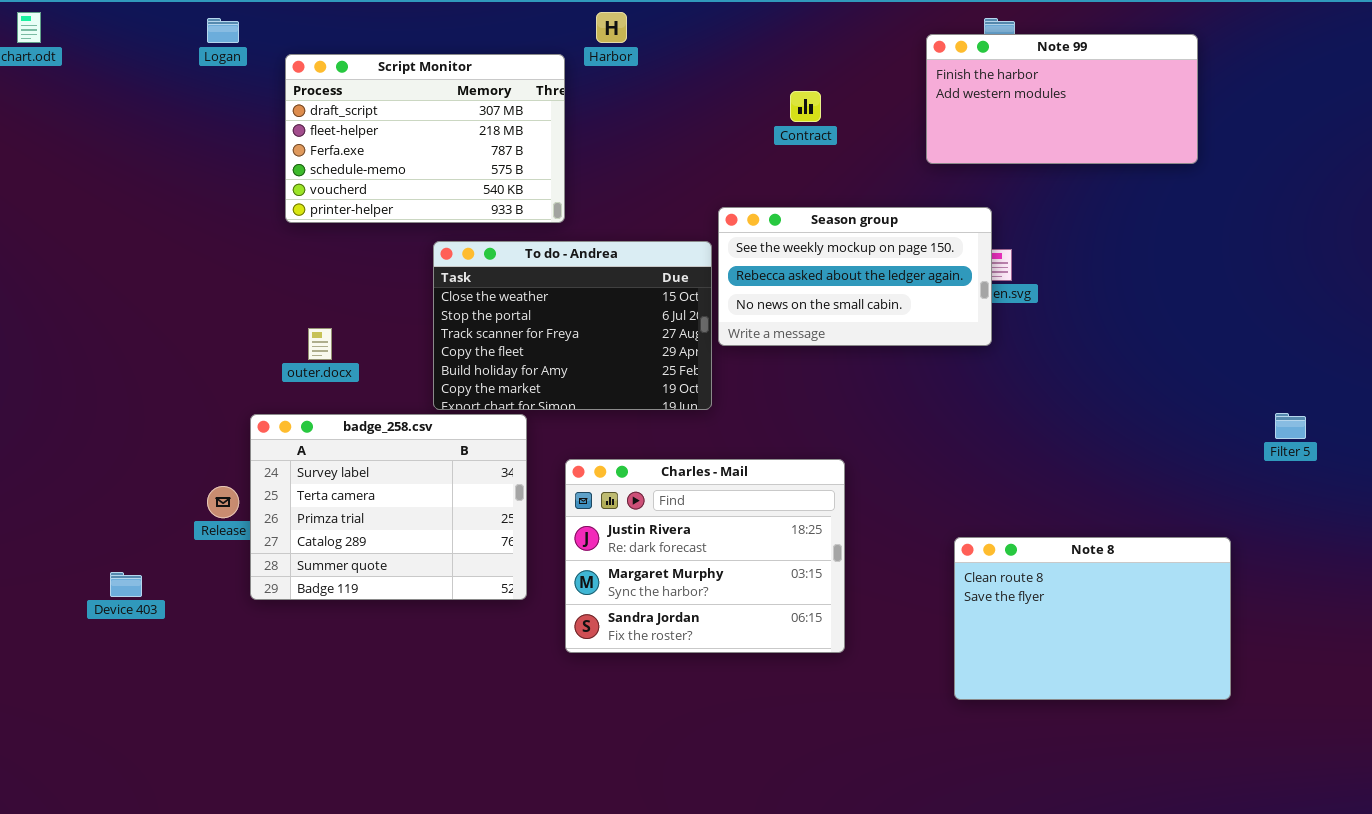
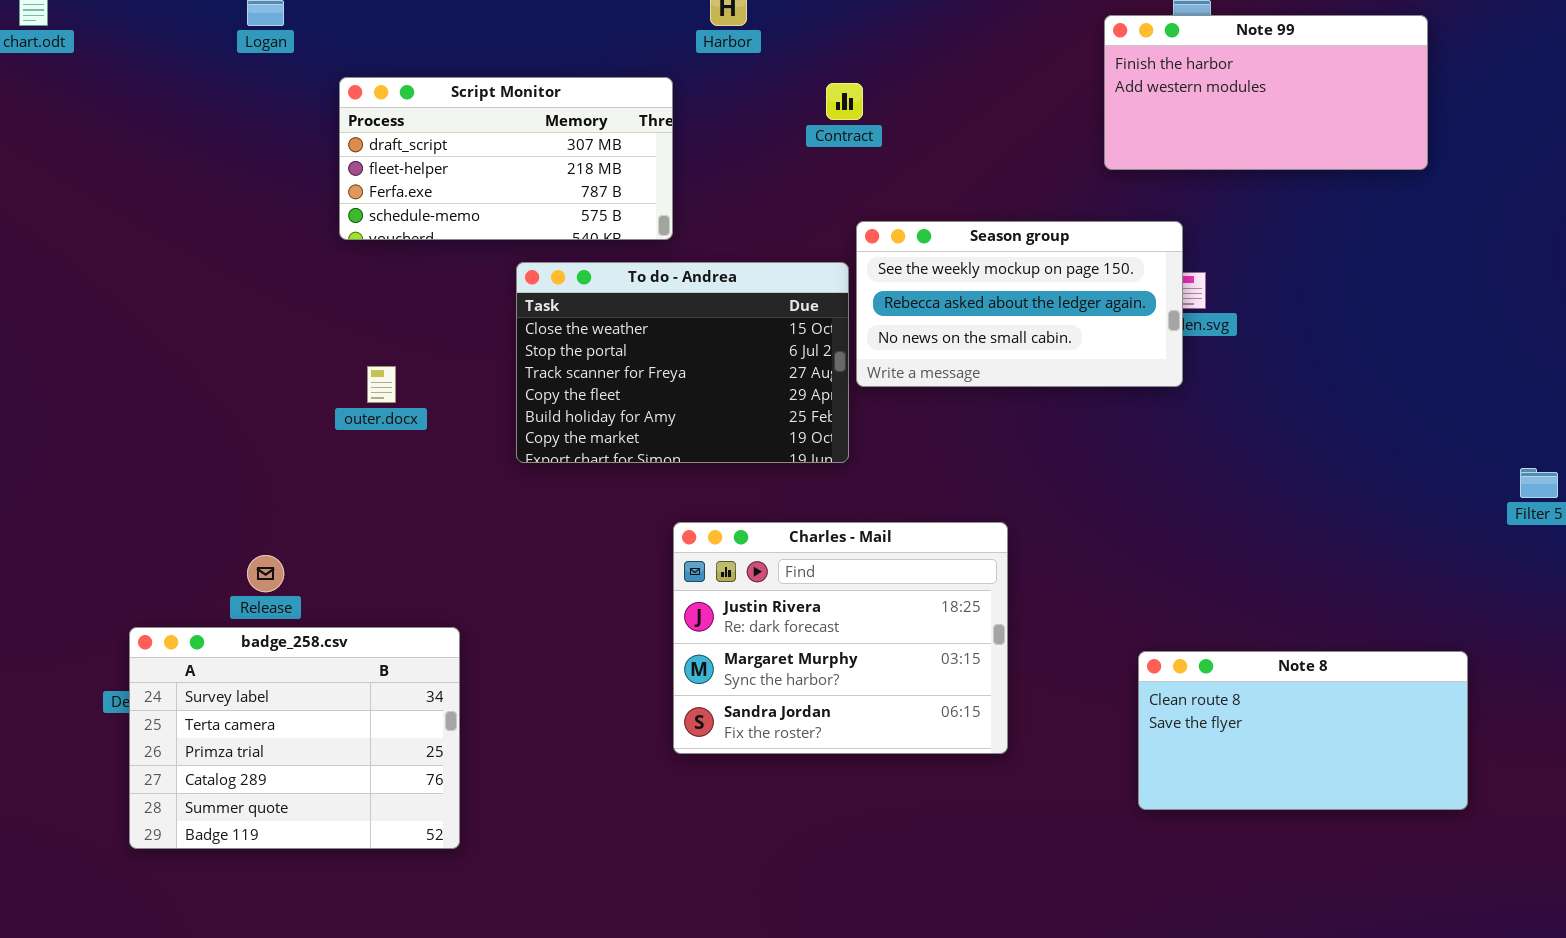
Script Monitor: [285,54,565,223] -> [339,77,673,240], resized
Contract: [790,91,821,122] -> [826,83,863,120], moved
badge_258.csv: [250,414,527,600] -> [129,627,460,849], moved
Note 8: [954,537,1231,700] -> [1138,651,1468,810], resized

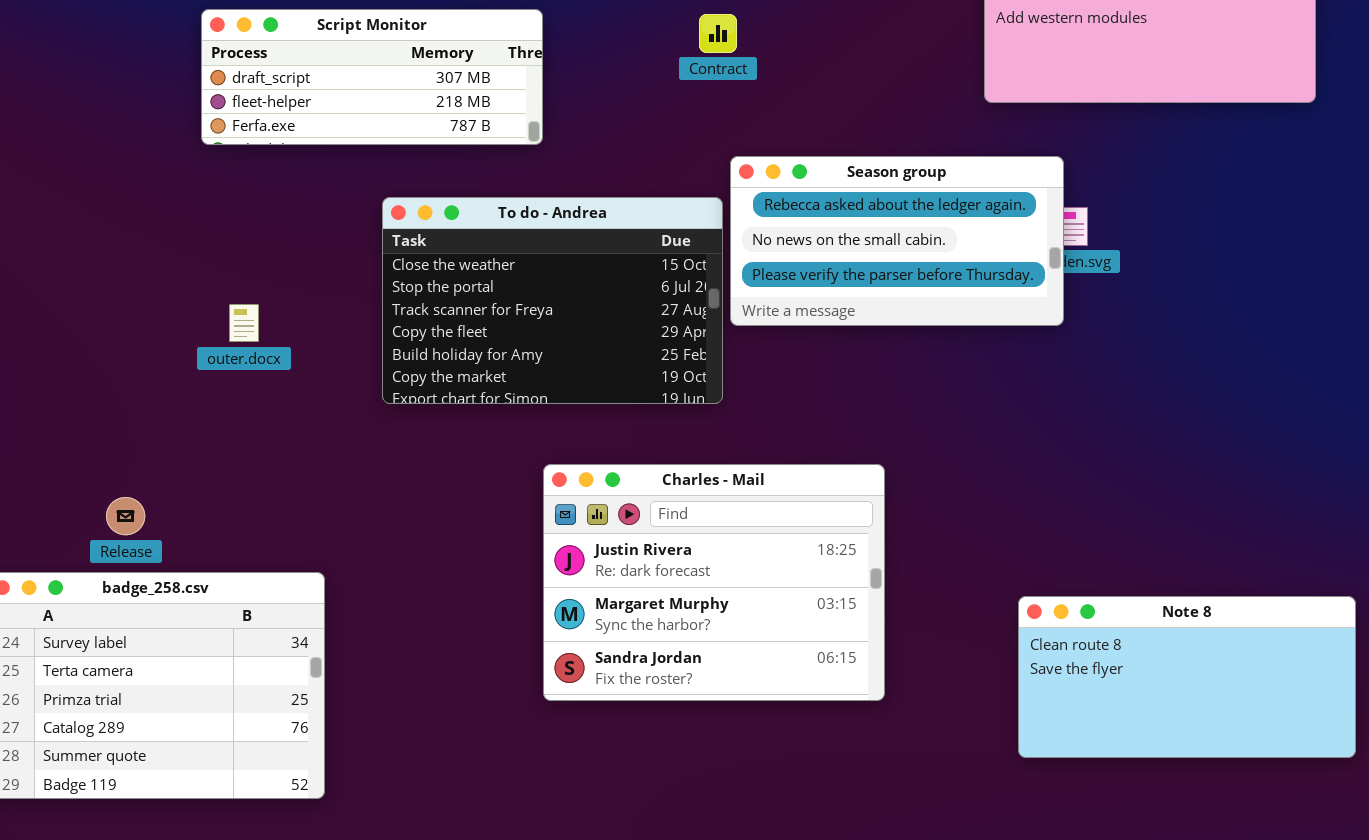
Script Monitor: [339,77,673,240] -> [201,9,543,145], resized
Season group: [856,221,1183,387] -> [730,156,1064,326], scrolled down 1 row

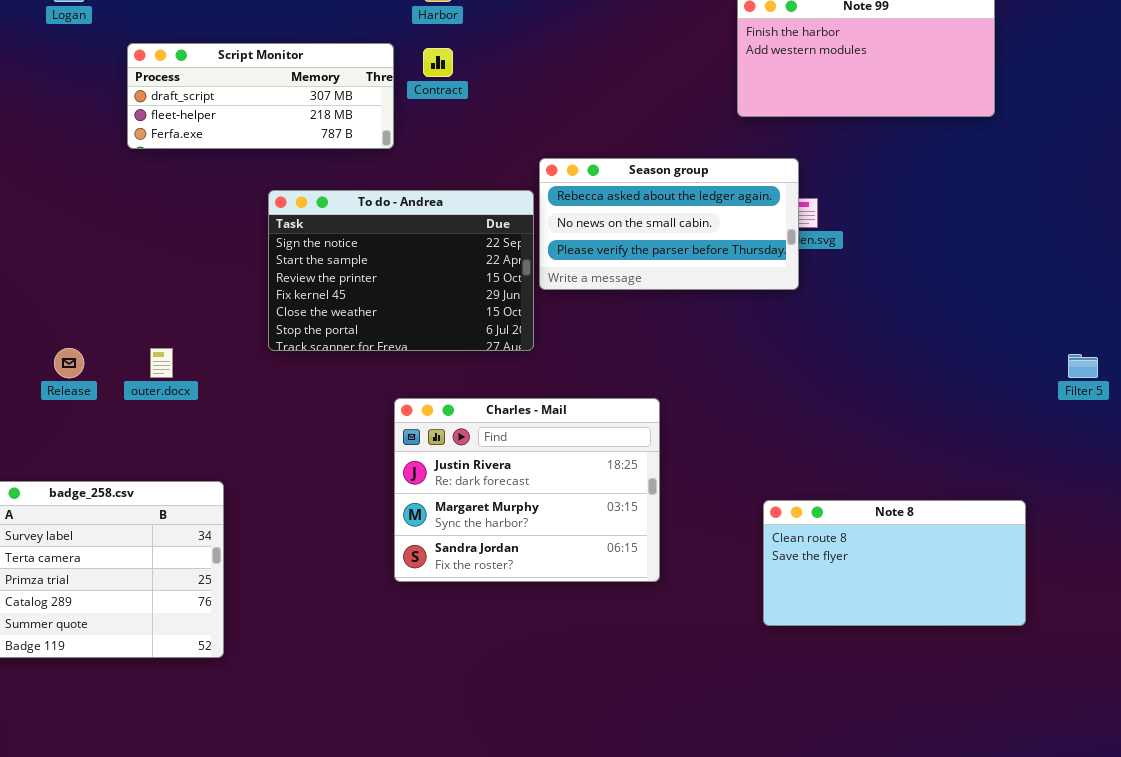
Contract: [699,14,737,53] -> [423,48,453,77], moved
To do - Andrea: [382,197,723,404] -> [268,190,534,351], scrolled up 4 rows
outer.docx: [229,304,259,342] -> [150,348,173,378], moved
Release: [106,497,145,535] -> [54,348,84,378], moved

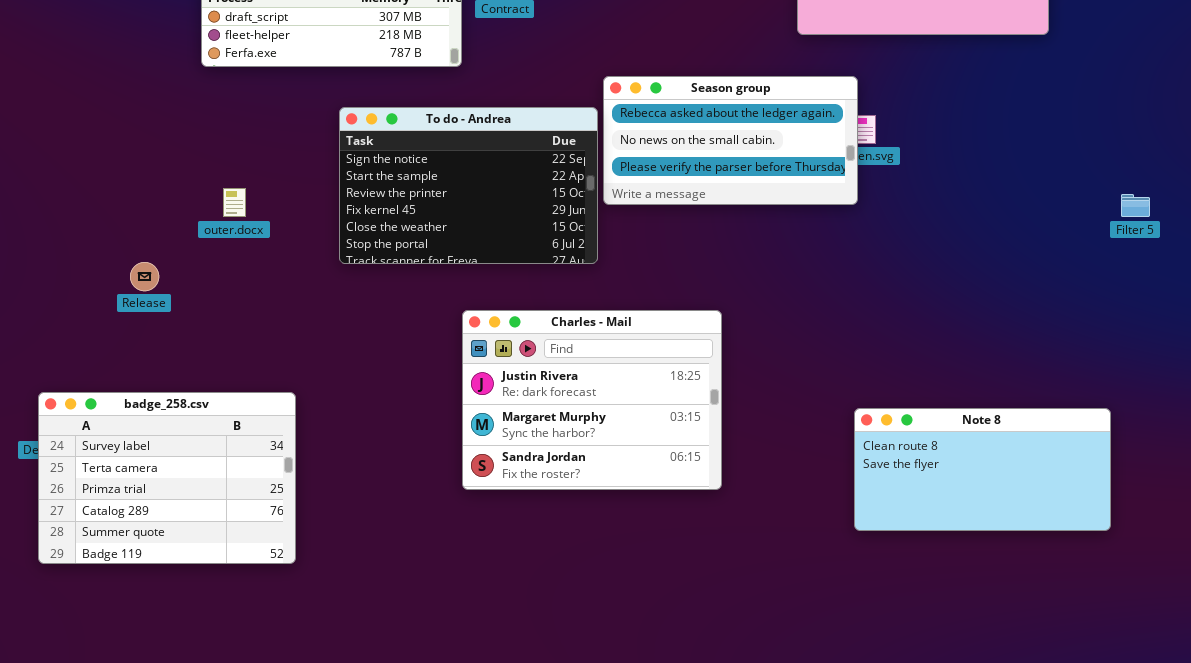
outer.docx: [150,348,173,378] -> [223,188,246,217], moved
Filter 5: [1068,354,1098,378] -> [1121,194,1150,217], moved
Note 8: [763,500,1026,626] -> [854,408,1111,531], moved

